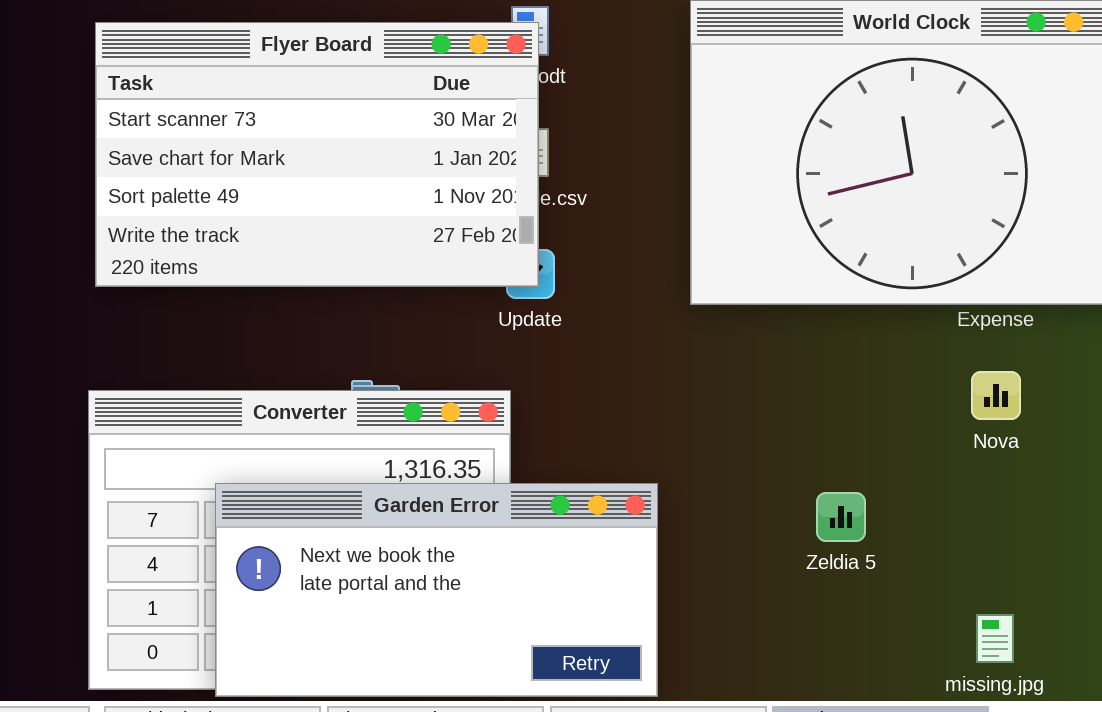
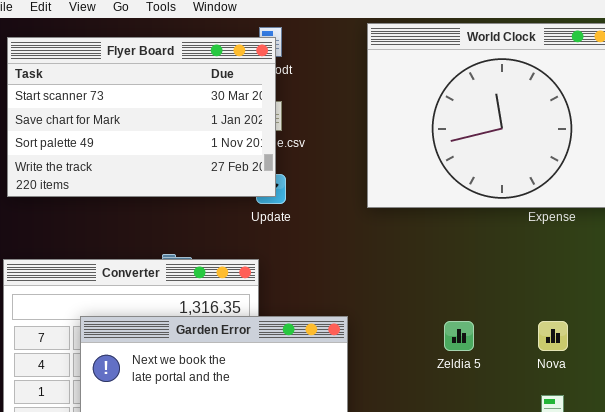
Nova: [971,371,1021,420] -> [538,321,568,351], moved

